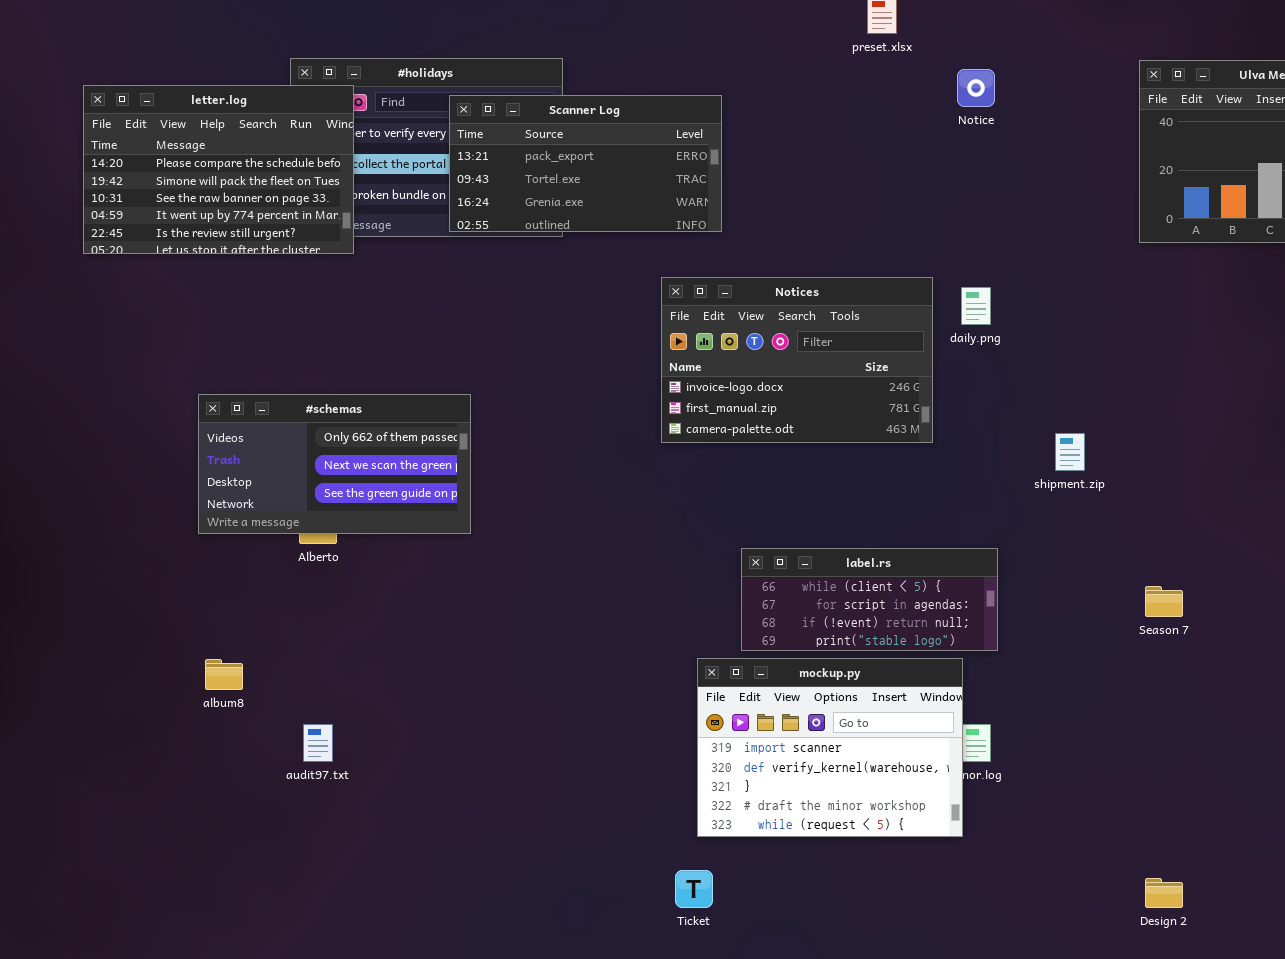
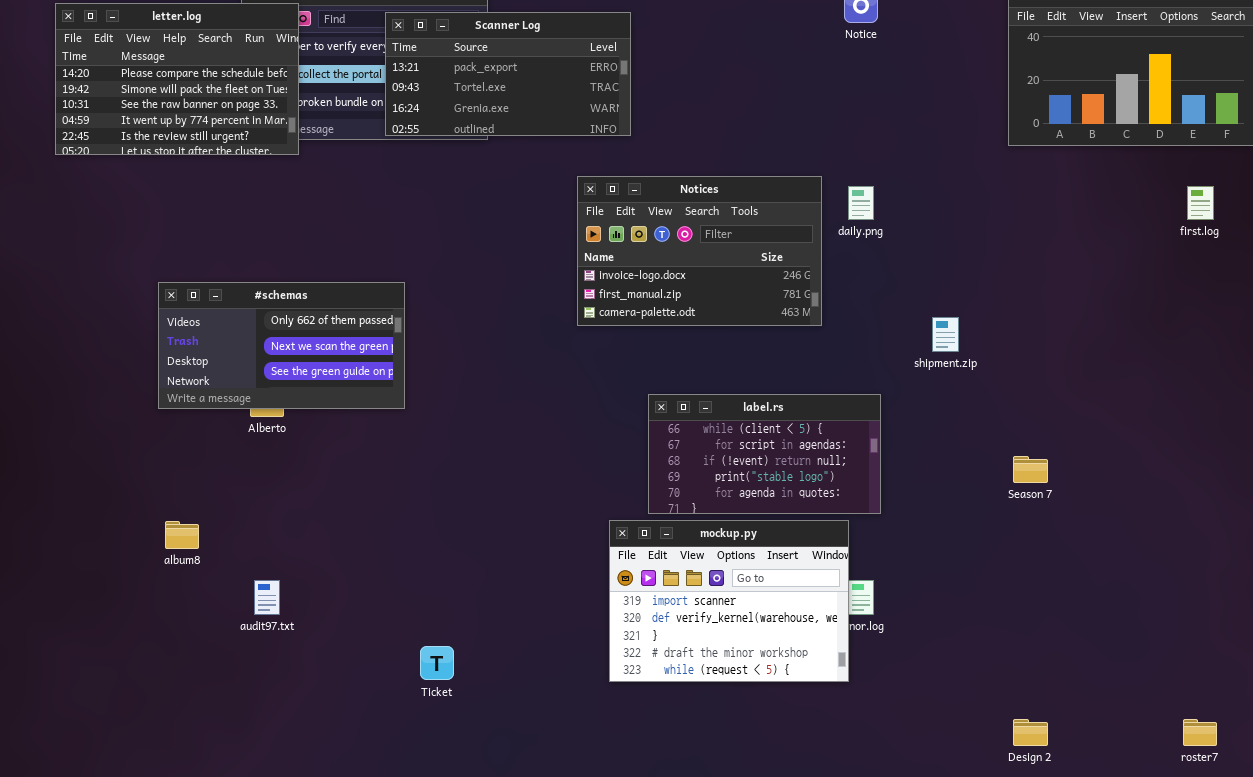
label.rs: [741,548,998,651] -> [648,394,881,514], resized
Ticket: [675,870,713,908] -> [420,646,454,680], moved

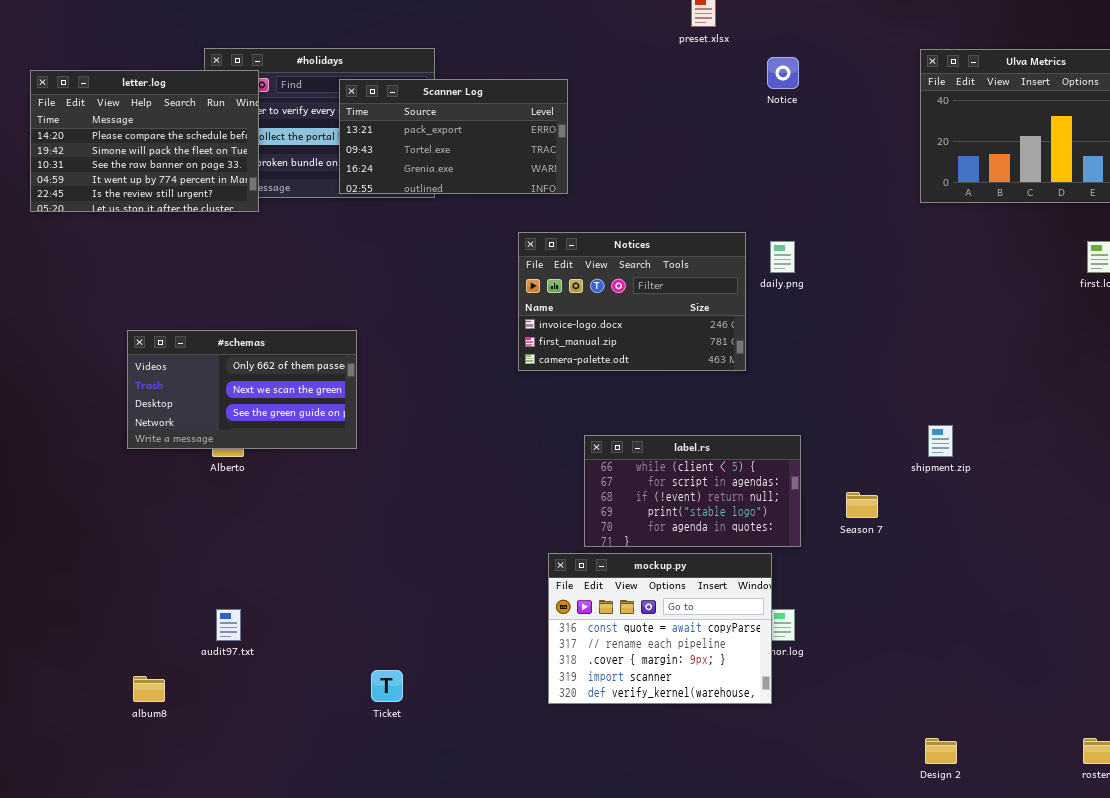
shipment.zip: [932,317,959,352] -> [928,425,953,457], moved
Season 7: [1013,456,1048,483] -> [846,492,878,518], moved
mockup.py: [609,520,849,682] -> [548,553,772,704], scrolled up 3 rows
album8: [165,521,199,549] -> [133,676,165,702], moved

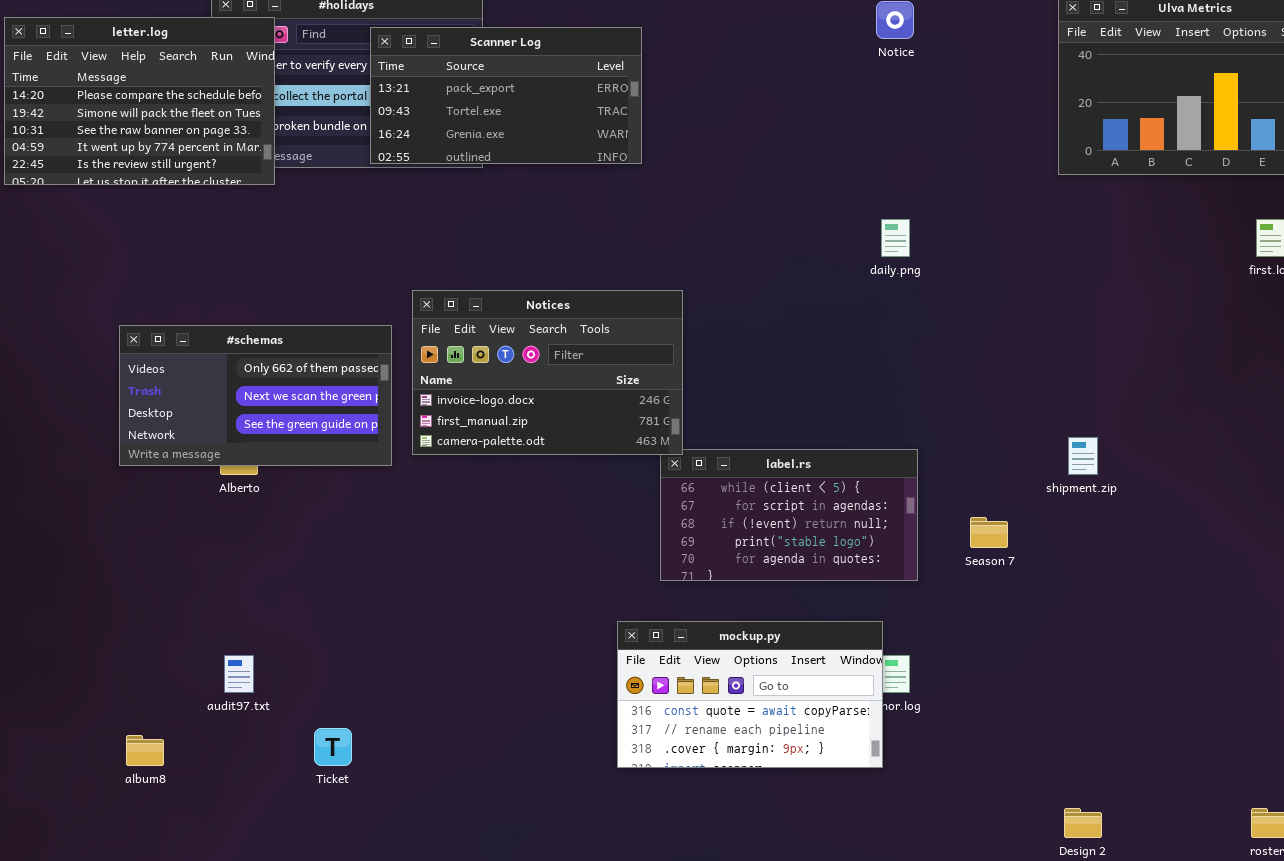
Notices: [518,232,746,371] -> [412,290,683,455], moved
mockup.py: [548,553,772,704] -> [617,621,883,768], resized
Ticket: [371,670,403,702] -> [314,728,352,766], moved

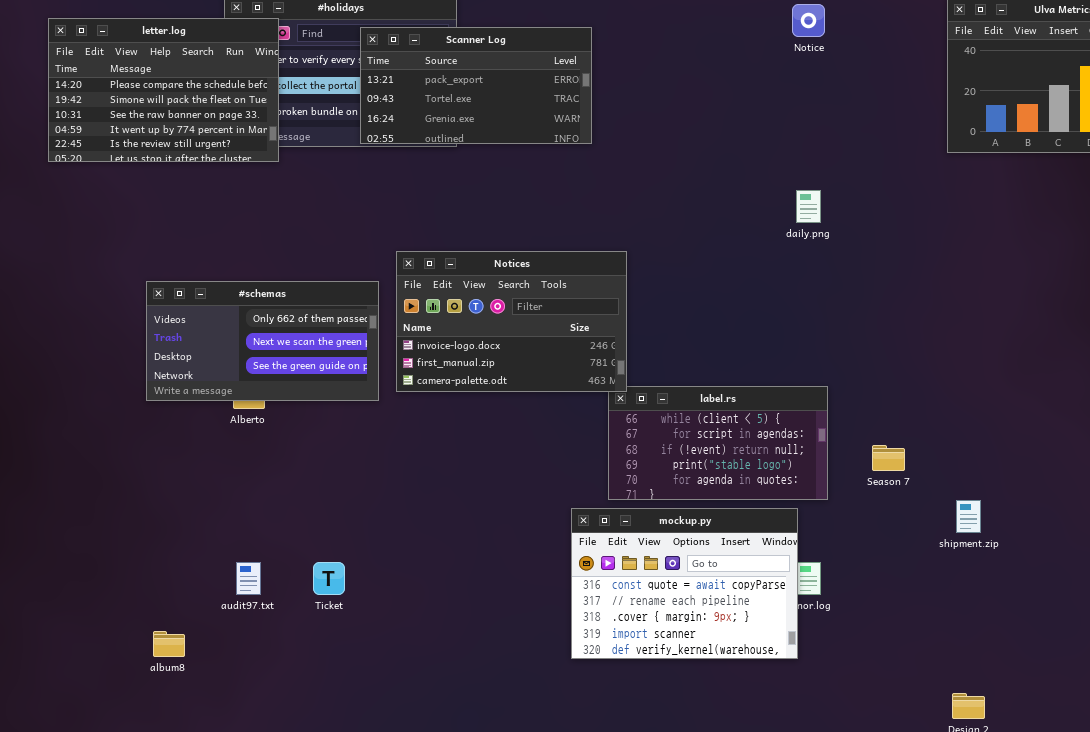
shipment.zip: [1068,437,1098,475] -> [956,500,981,533], moved
mockup.py: [617,621,883,768] -> [571,508,798,659], resized
Ticket: [314,728,352,766] -> [313,562,345,595], moved

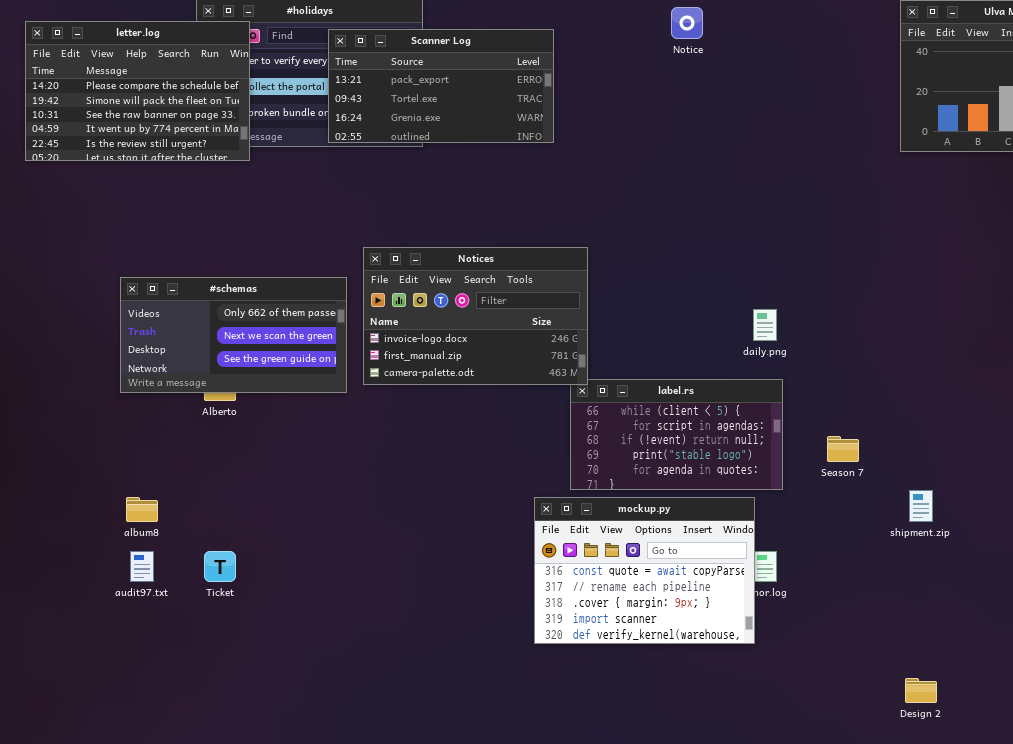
Notice: [792,4,825,37] -> [671,7,703,39], moved
daily.png: [796,190,821,223] -> [753,309,777,341], moved
audit97.txt: [236,562,261,595] -> [130,551,154,582], moved
Ticket: [313,562,345,595] -> [204,551,236,582], moved
album8: [153,631,185,657] -> [126,497,158,522], moved

